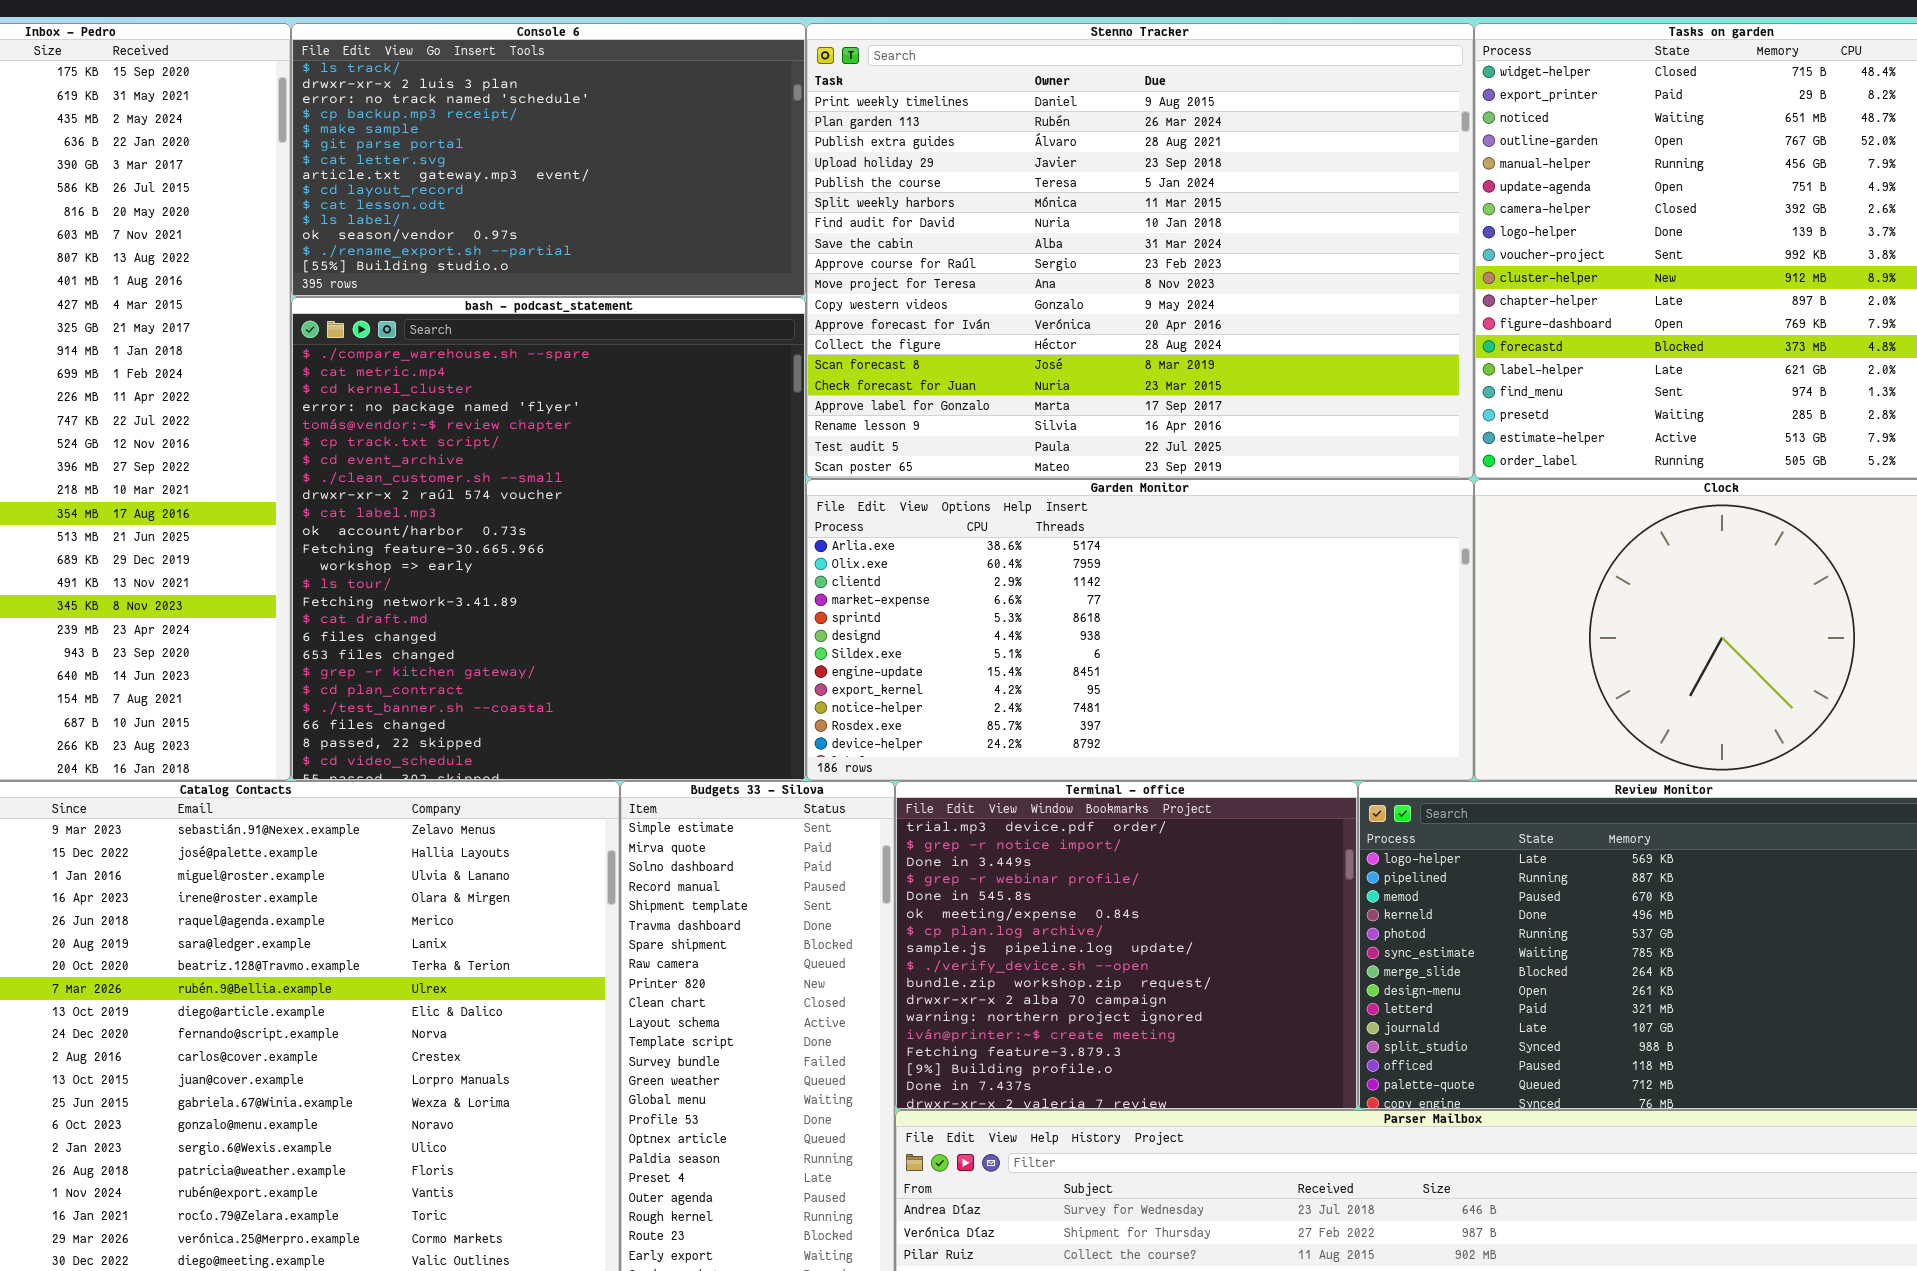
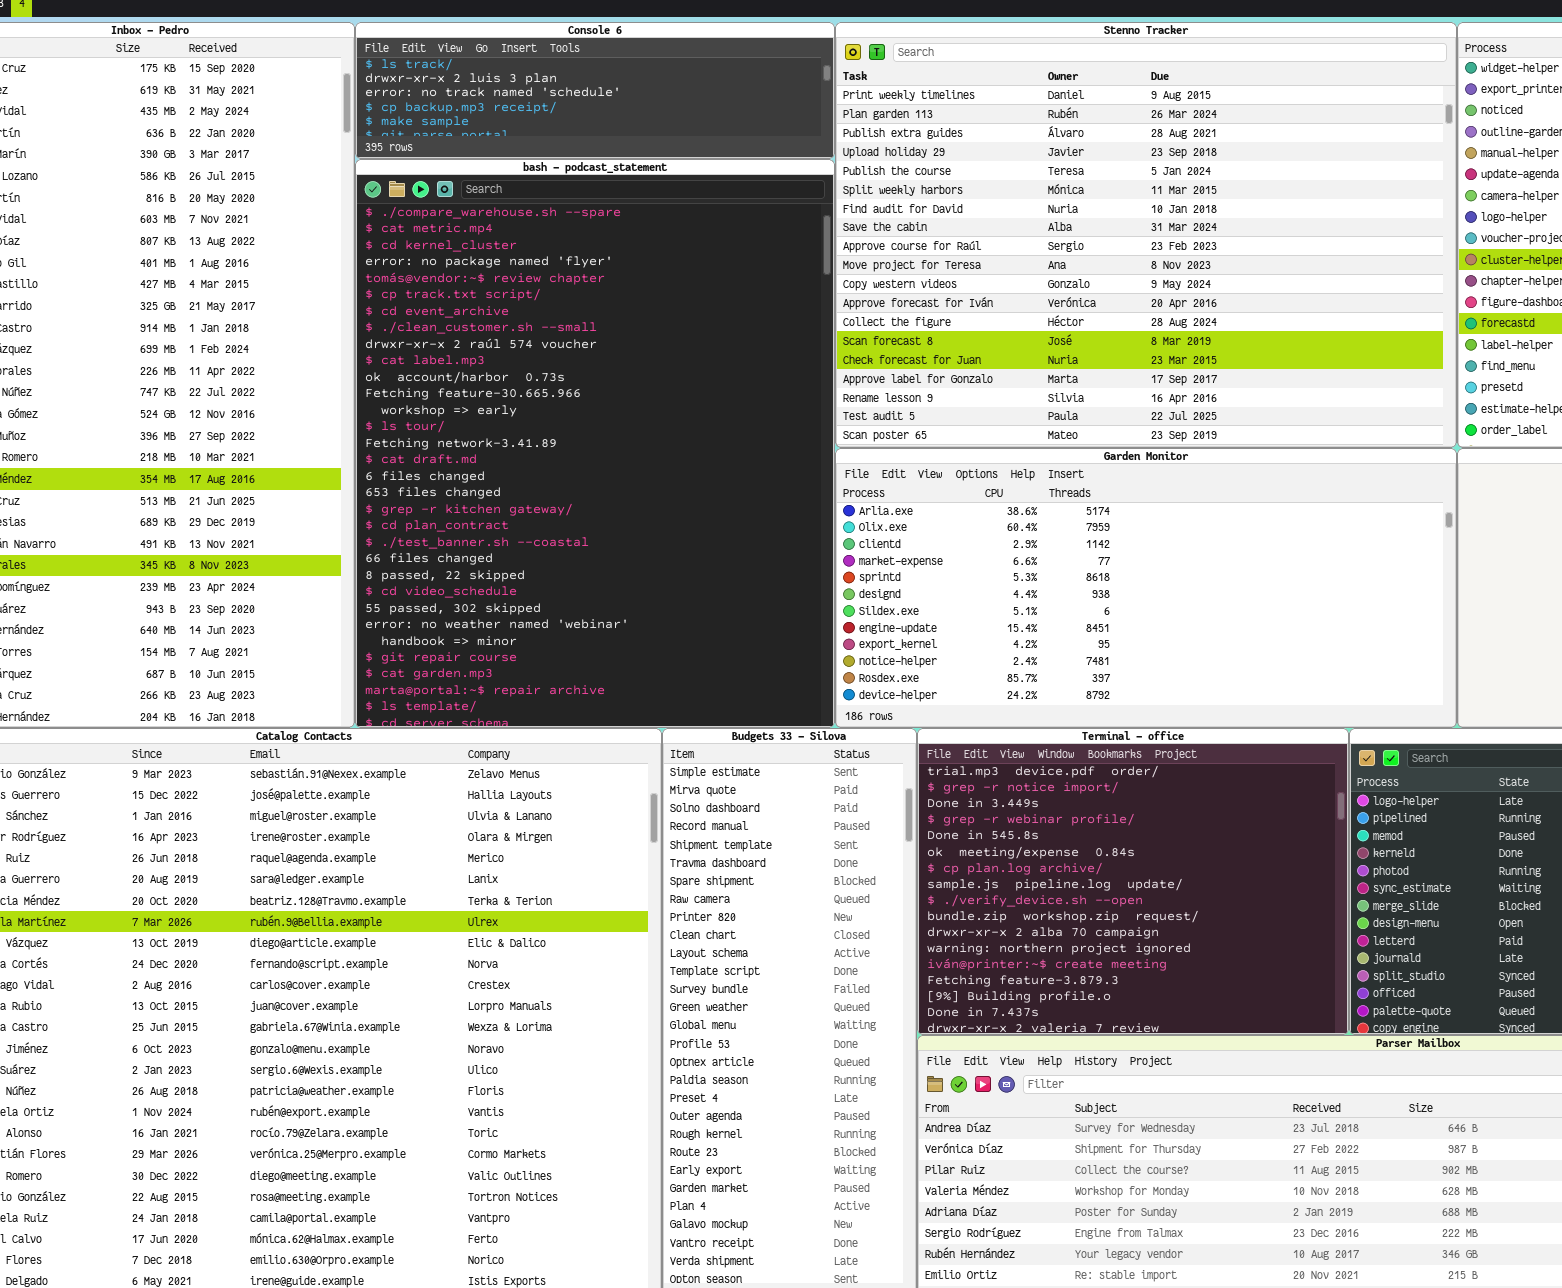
Console 6: [291,23,806,297] -> [355,22,835,159], resized
bash - podcast_statement: [291,297,806,781] -> [355,159,835,728], resized

